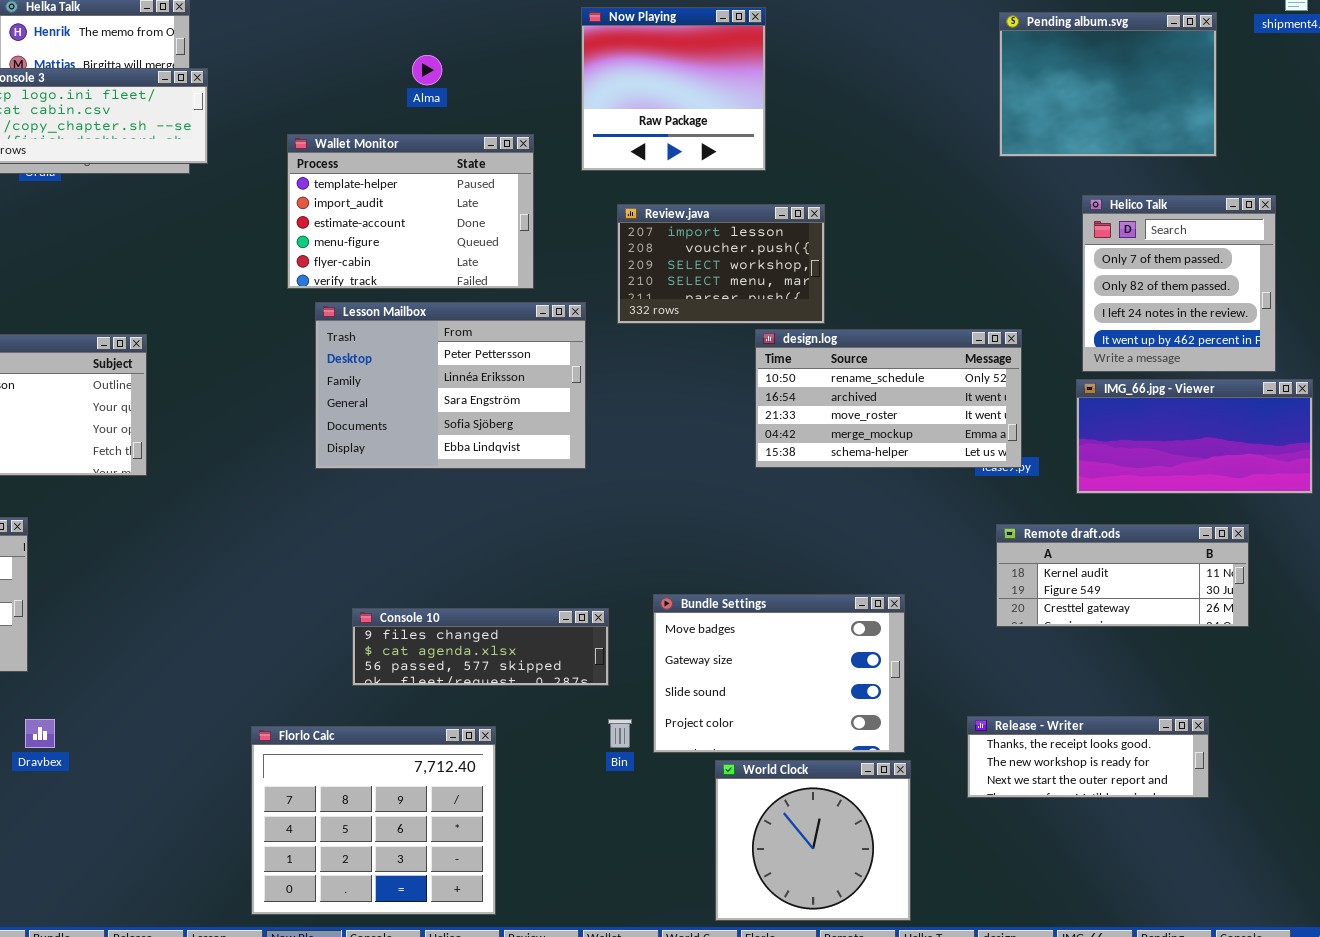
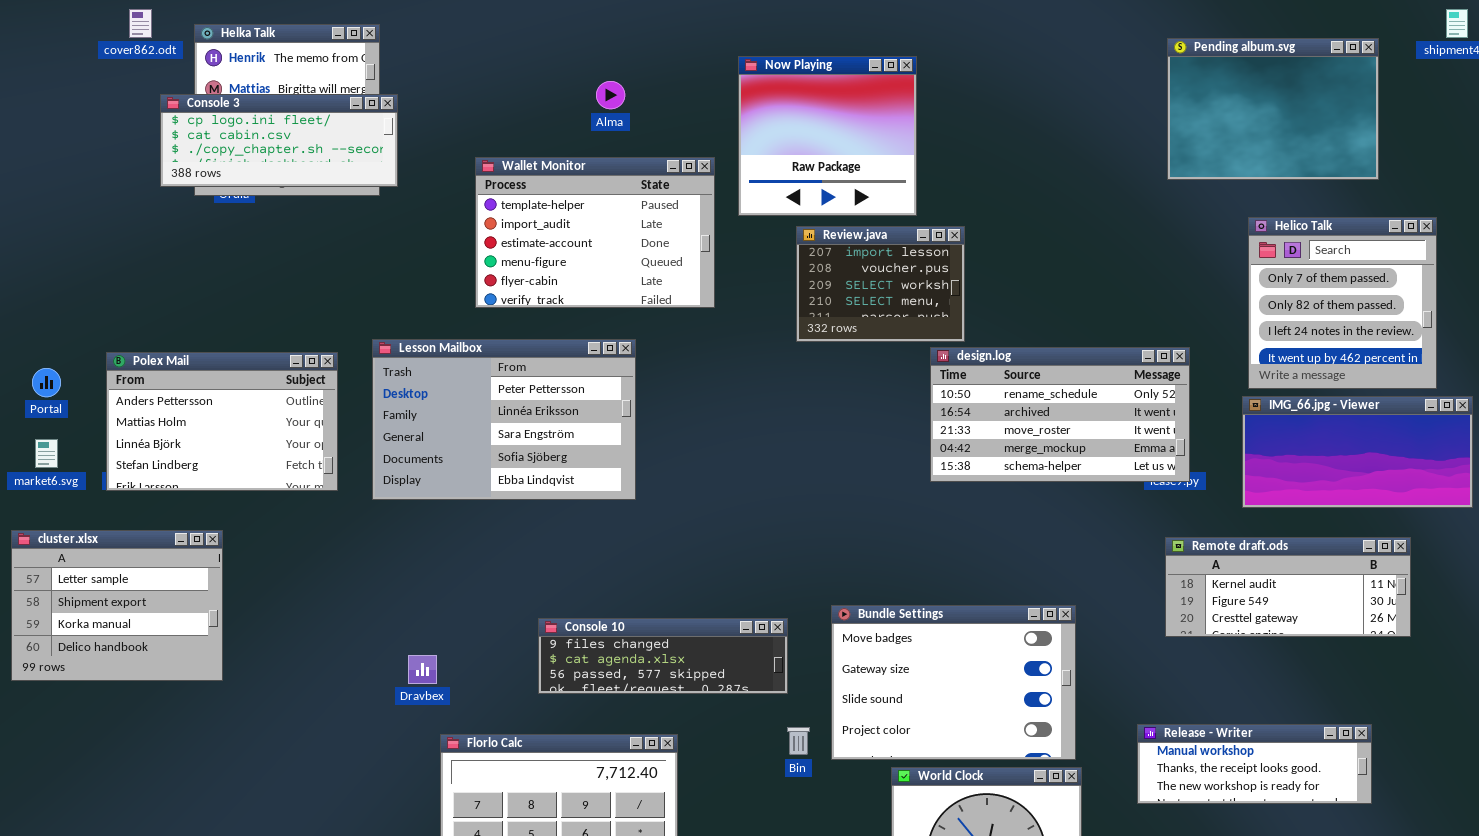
Now Playing: [581,7,766,171] -> [738,56,917,216], moved
Review.java: [617,204,825,324] -> [796,226,965,342], resized
Lesson Mailbox: [315,302,586,469] -> [372,339,636,500], moved
Release - Writer: [967,716,1209,798] -> [1137,724,1372,804], scrolled up 1 row
Dravbex: [25,719,55,748] -> [408,655,437,684], moved

